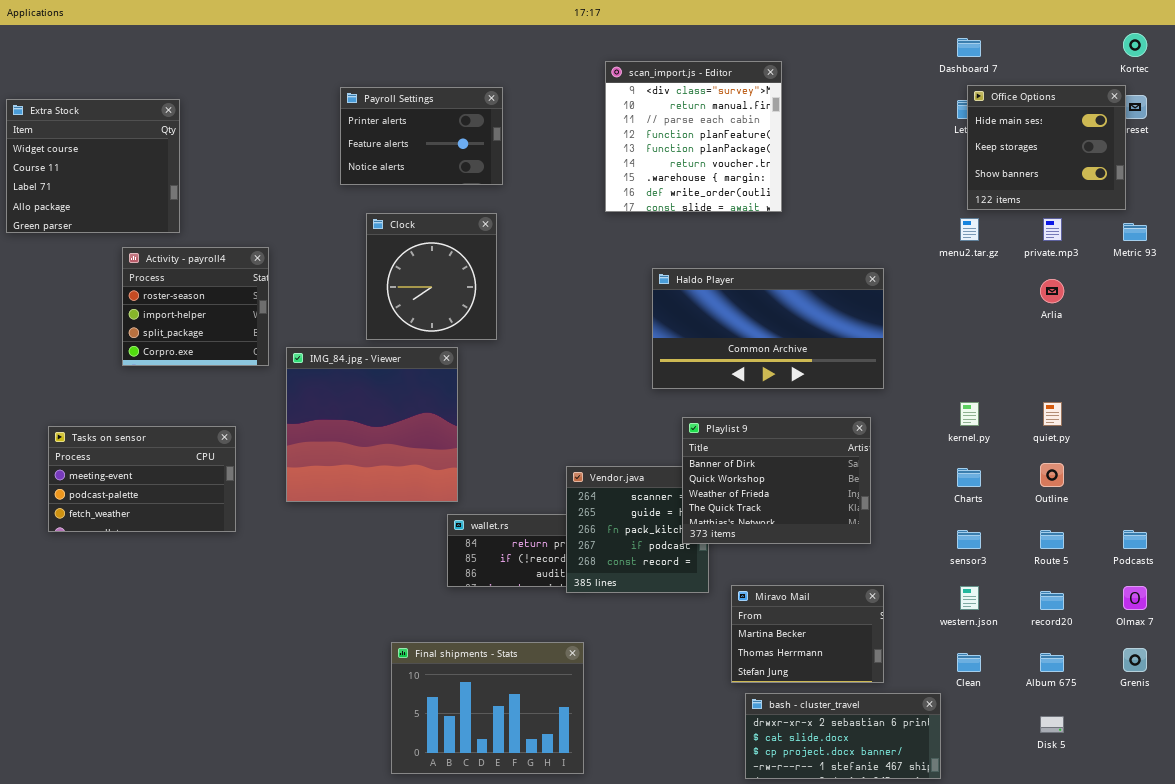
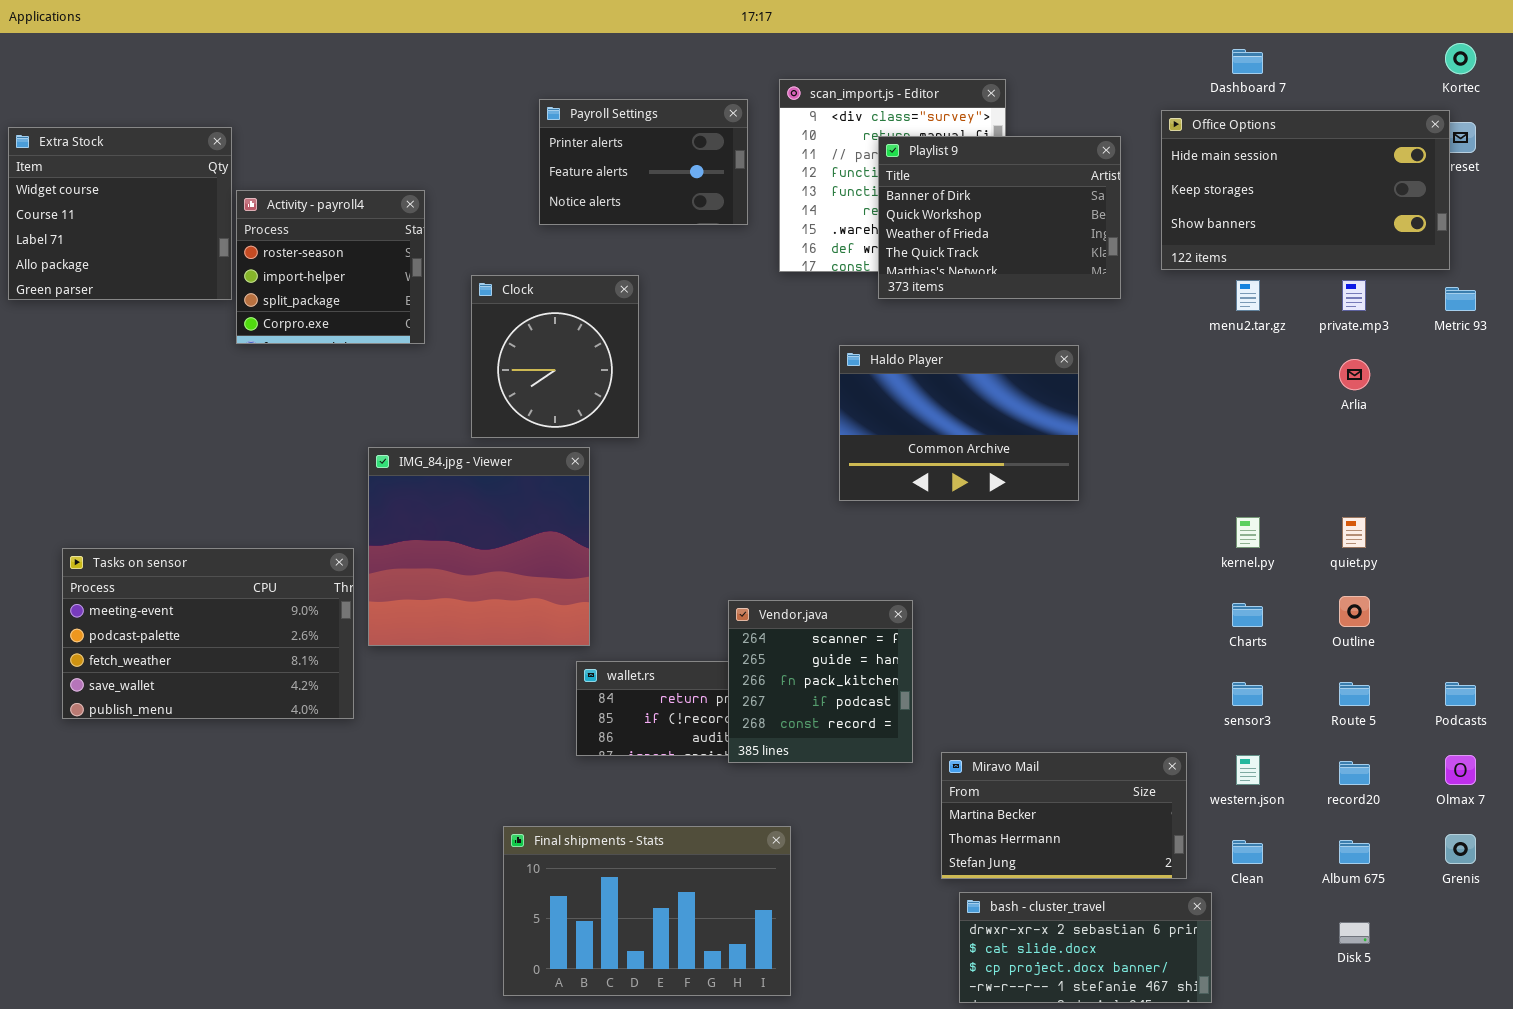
Office Options: [967,85,1126,210] -> [1161,110,1450,270], resized
Payroll Settings: [340,87,503,185] -> [539,99,748,225], moved
Activity - payroll4: [122,247,269,366] -> [236,190,425,344], moved
Haldo Player: [652,268,884,389] -> [839,345,1079,501], resized
Playlist 9: [682,417,871,544] -> [878,136,1121,299], moved
Tasks on sensor: [48,426,236,532] -> [62,548,354,719], resized
Miravo Mail: [731,585,884,683] -> [941,752,1187,879], resized
Final shipments - Stats: [391,642,584,774] -> [503,826,791,996], resized

